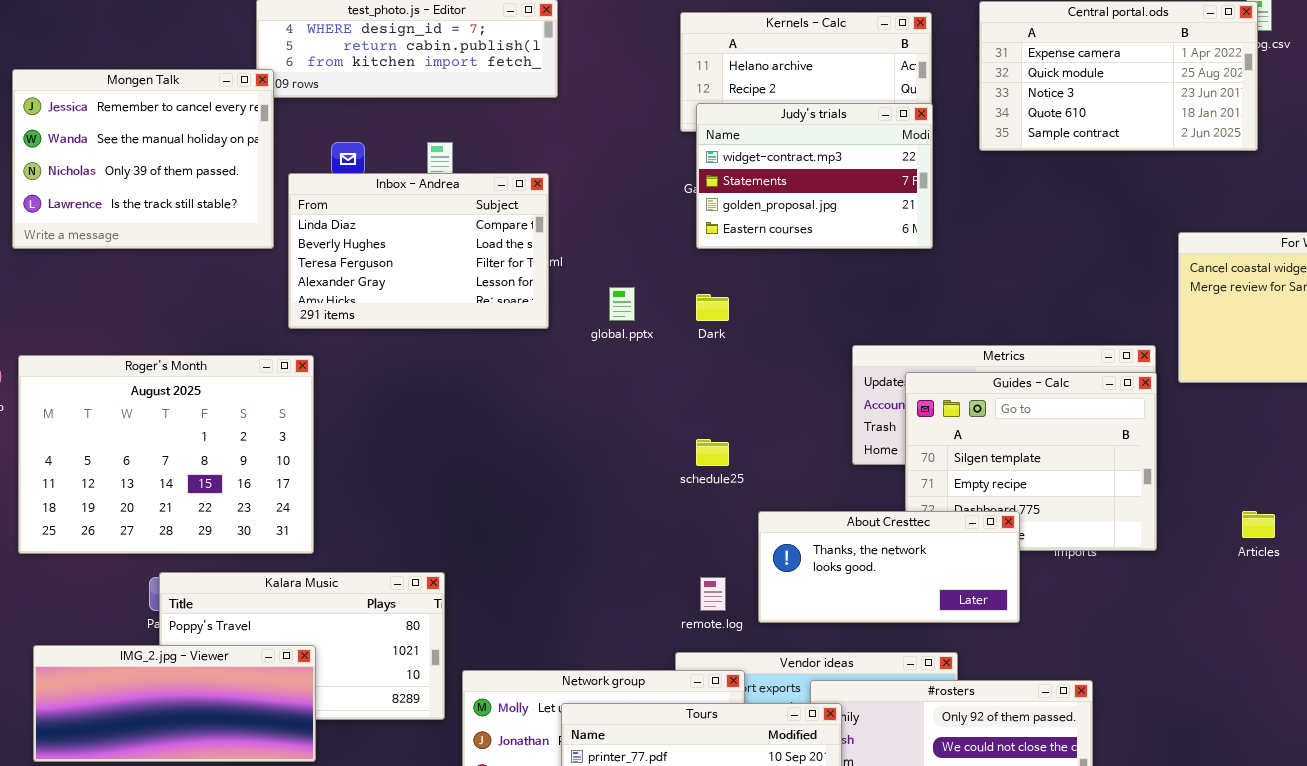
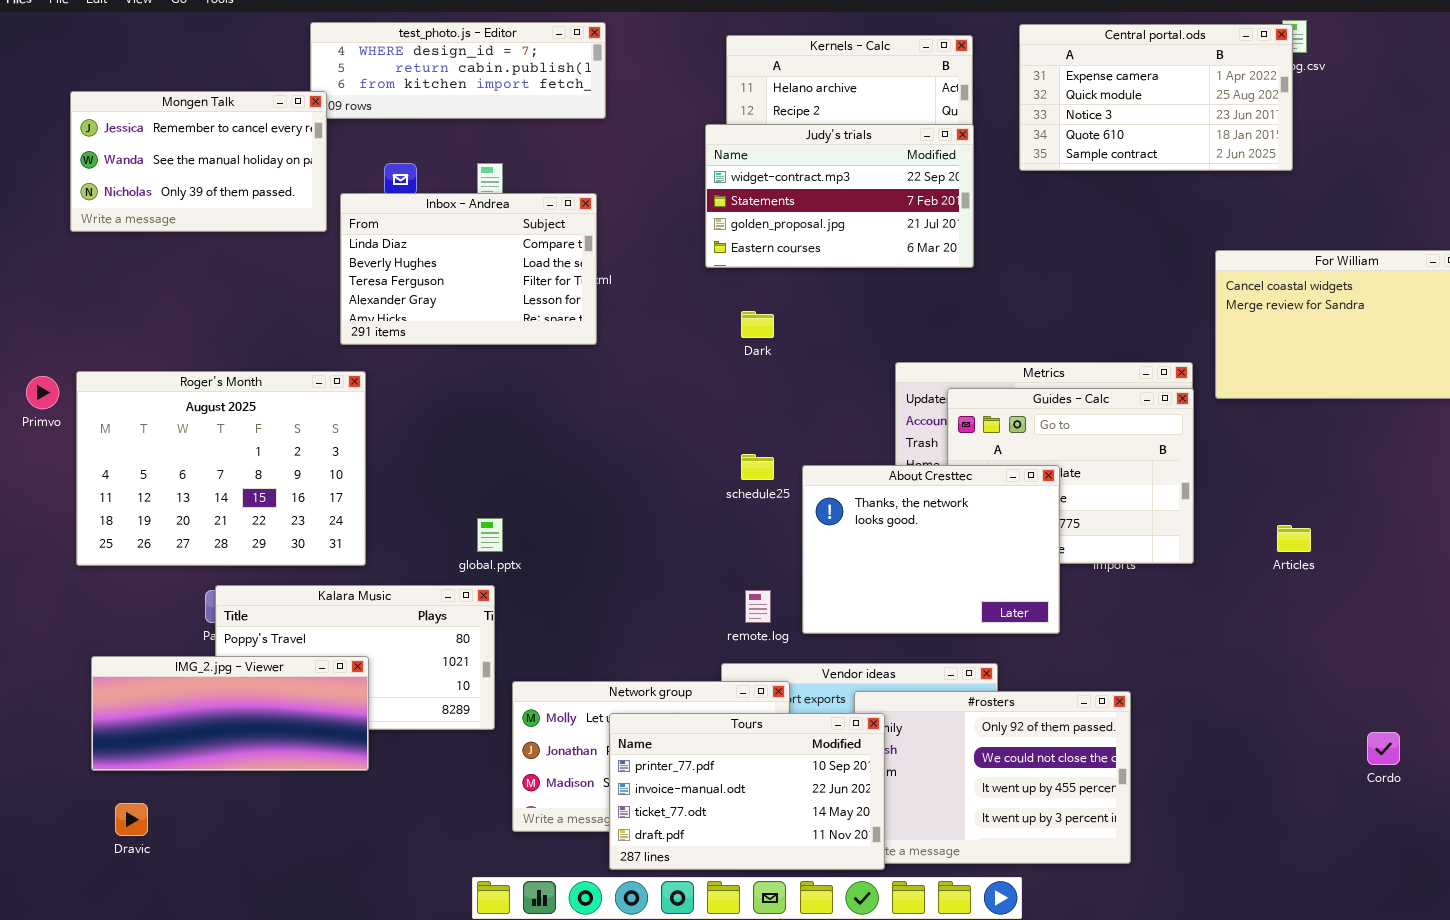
Mongen Talk: [12,69,274,249] -> [70,91,327,232], resized
Judy's trials: [696,103,933,249] -> [705,124,974,268], resized
global.pptx: [609,287,635,321] -> [477,518,503,552], moved
About Cresttec: [758,511,1020,623] -> [802,465,1060,634], resized

